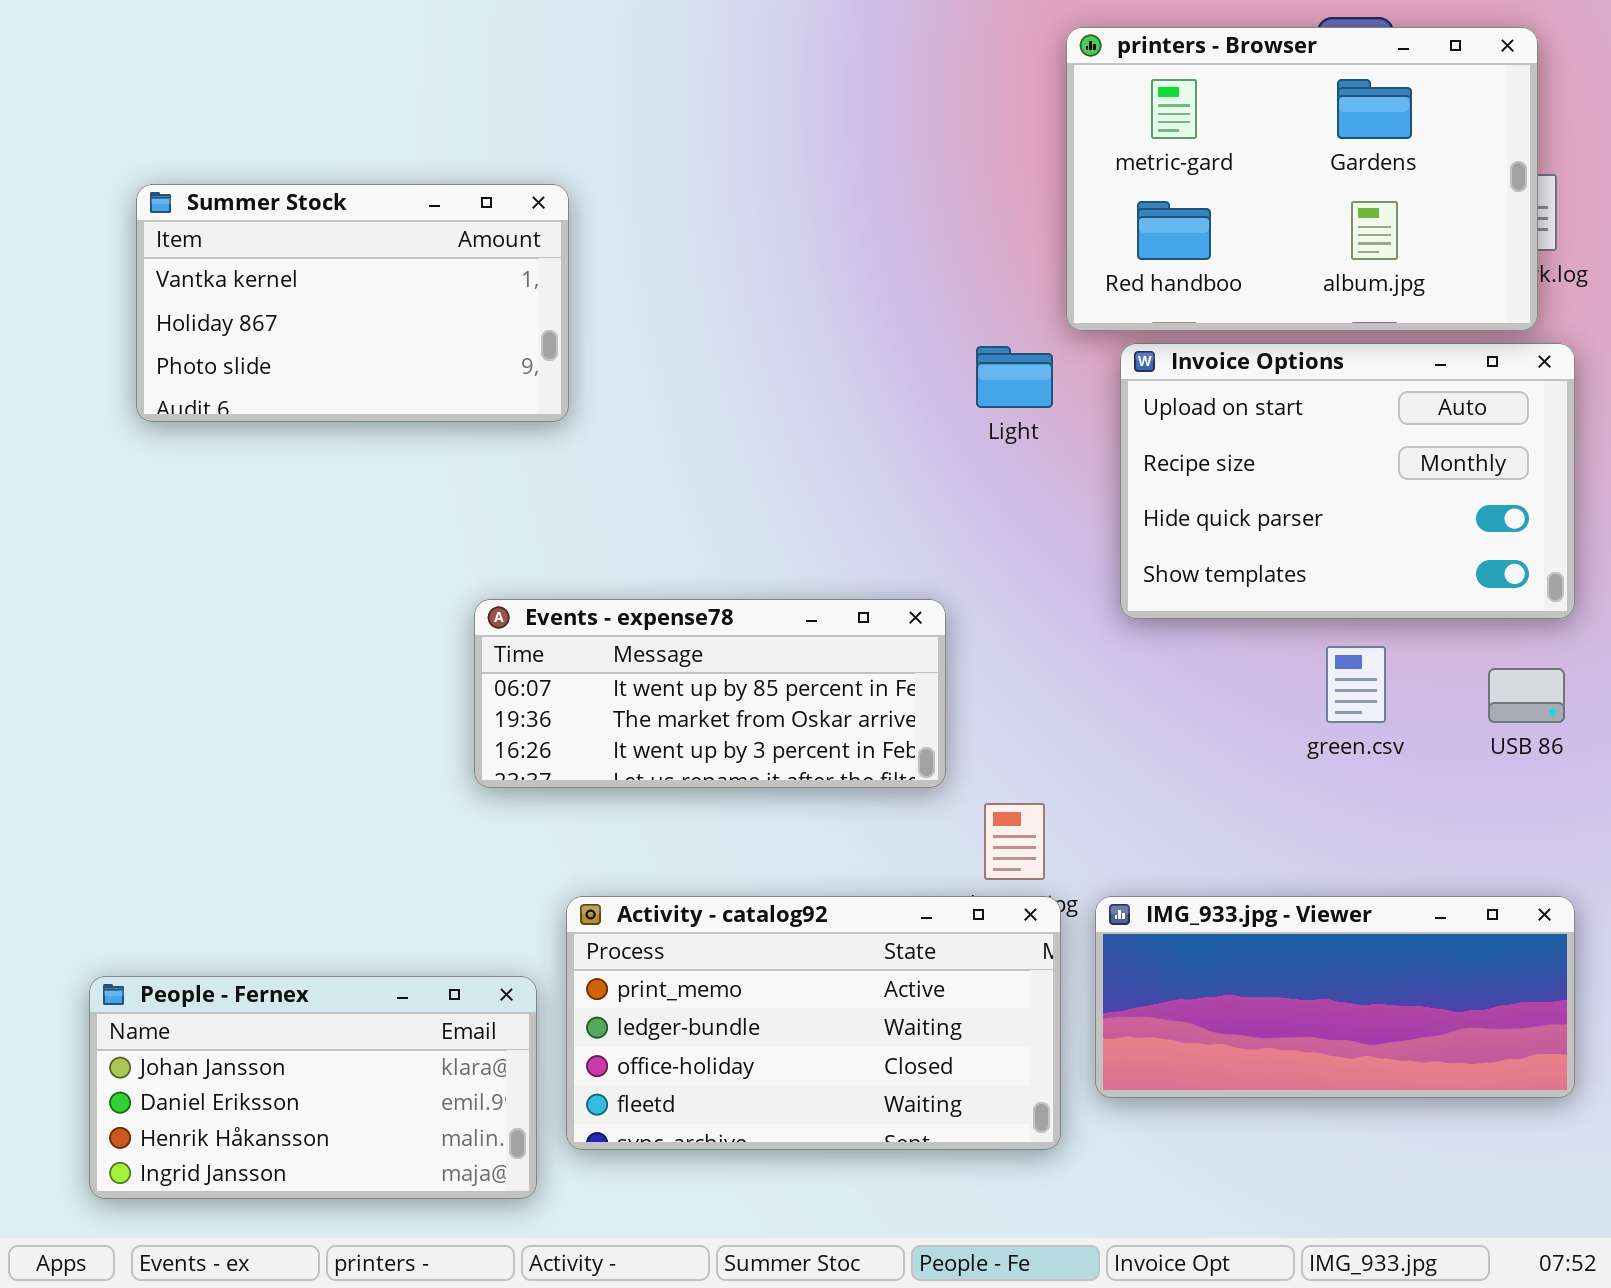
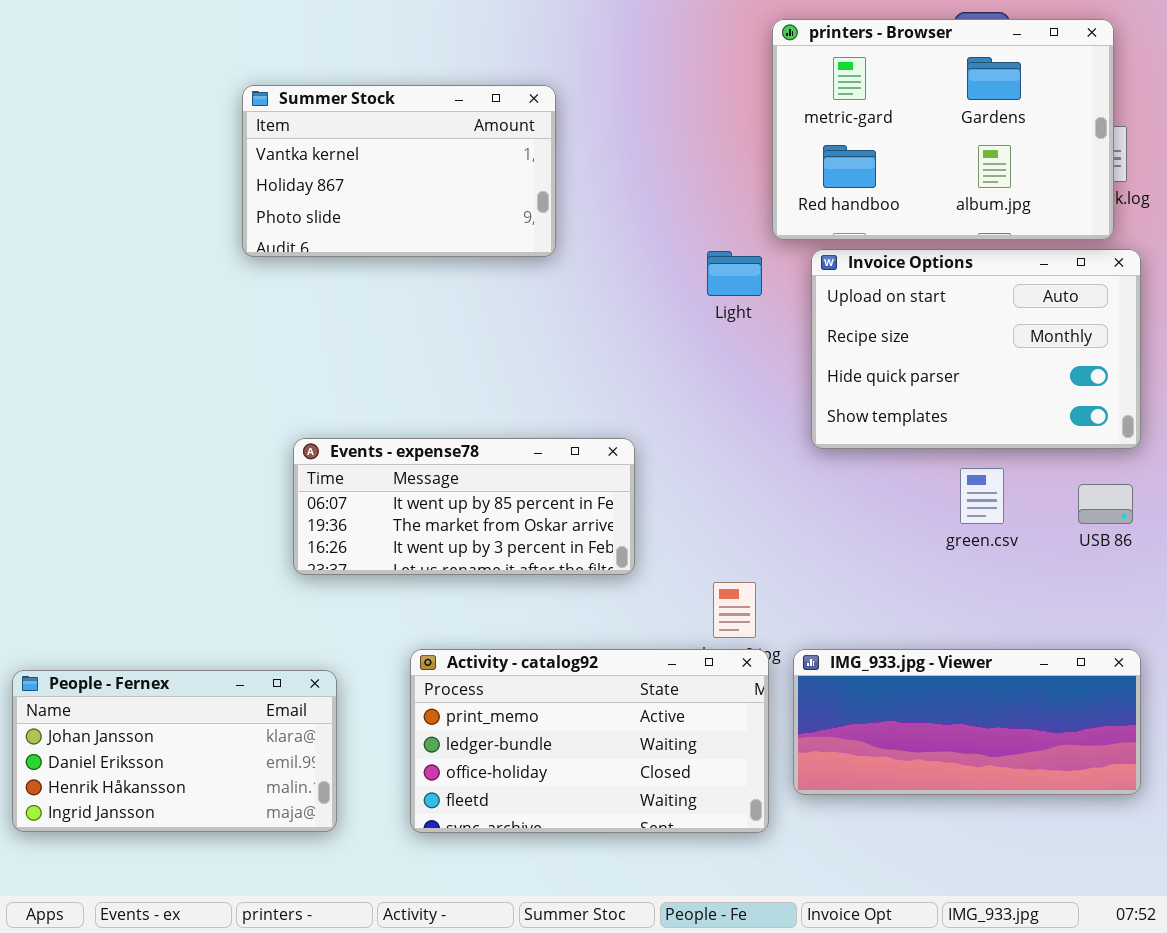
Summer Stock: [136,184,569,422] -> [242,85,556,257], moved
Events - expense78: [474,599,946,788] -> [293,438,635,575], moved
People - Fernex: [89,976,537,1199] -> [12,670,337,832], moved

